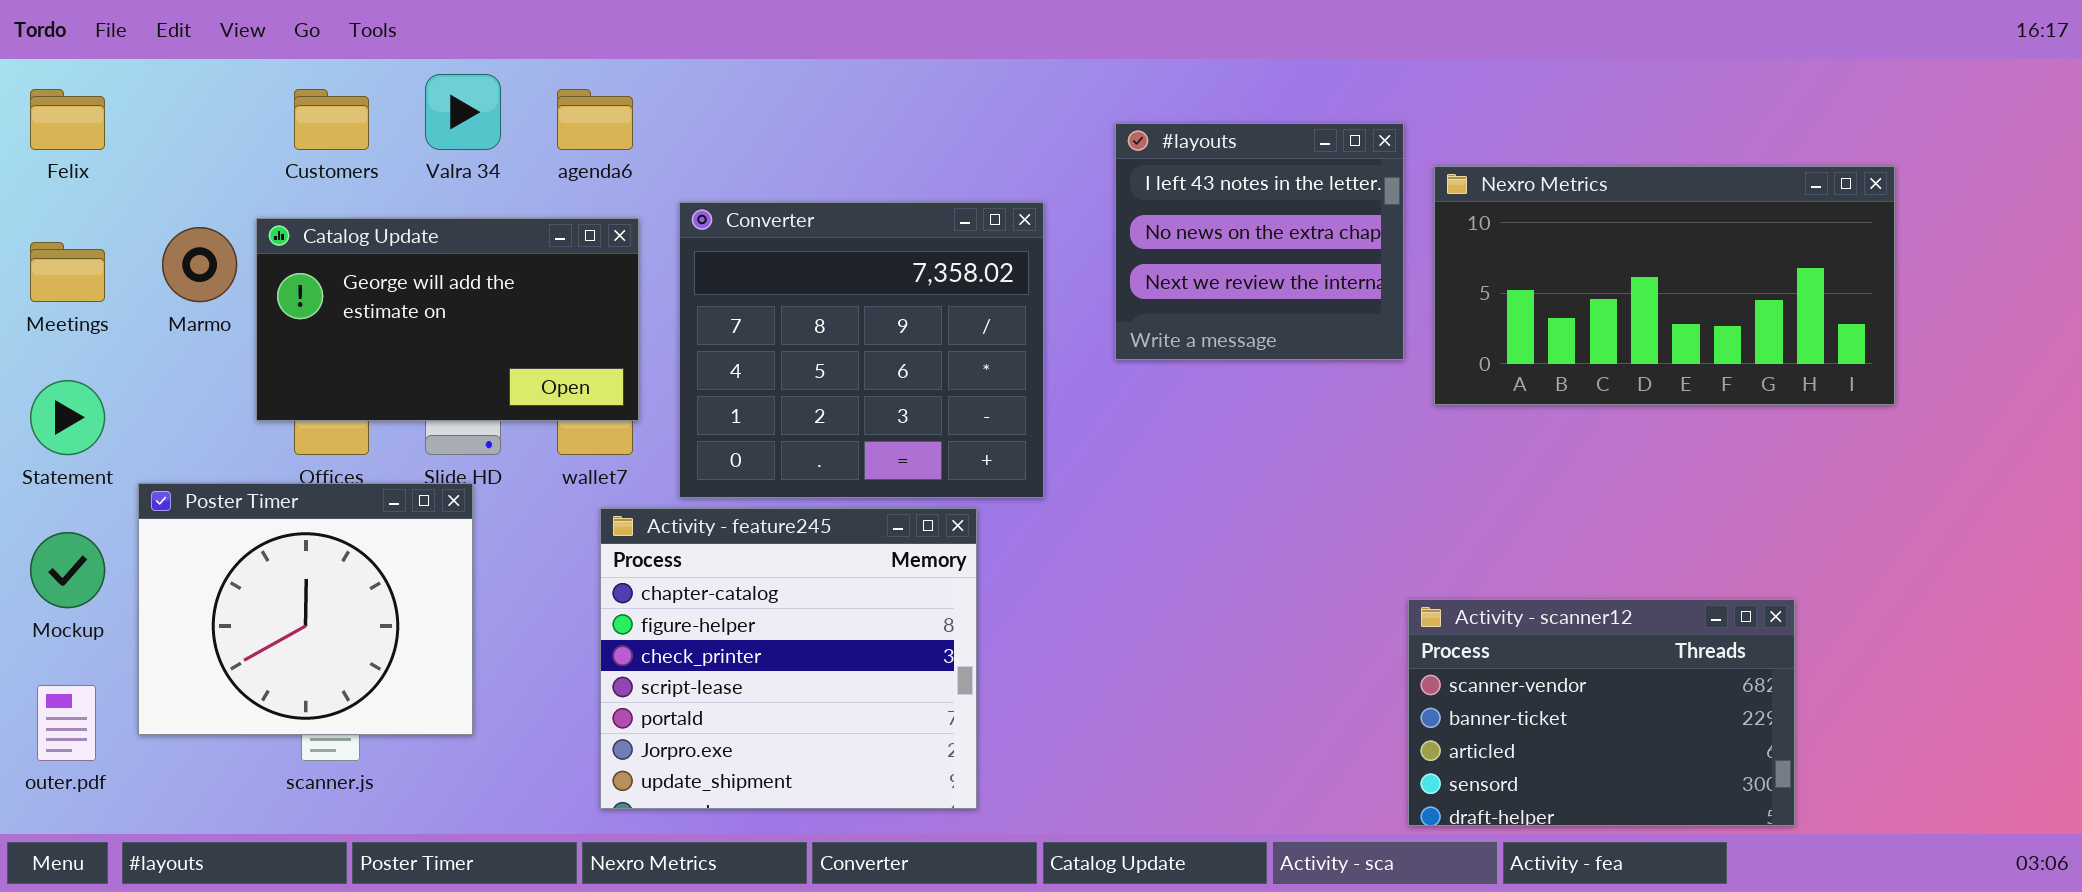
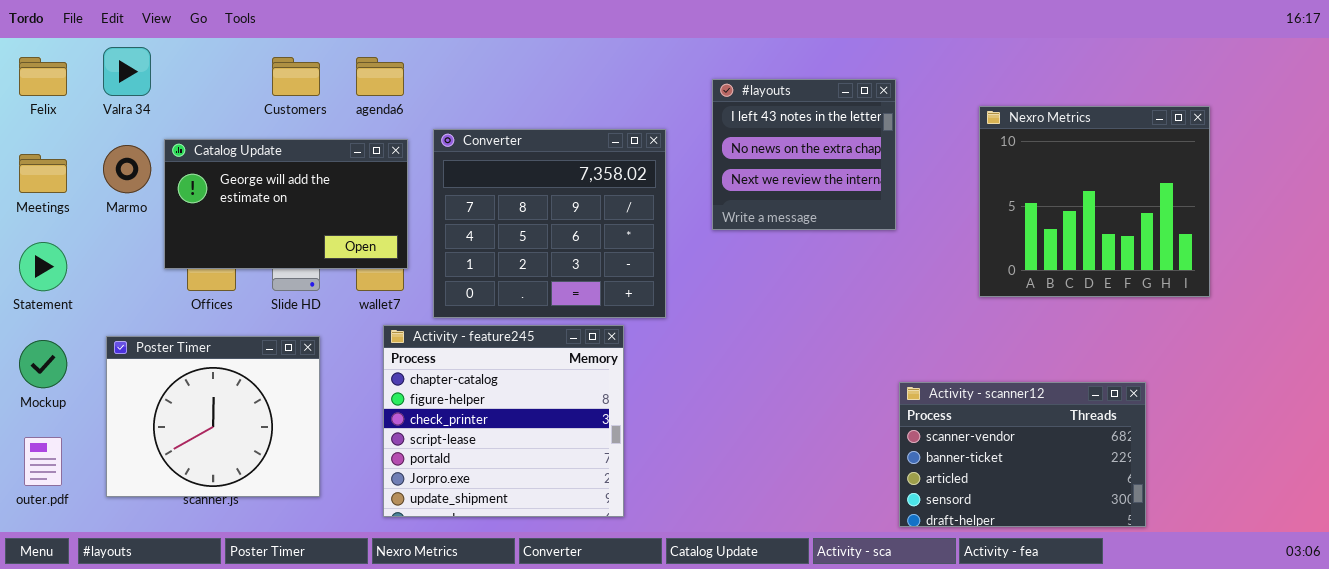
Valra 34: [425,74,501,150] -> [103,47,151,96], moved
Customers: [294,89,369,150] -> [272,57,320,96], moved
Nexro Metrics: [1434,166,1895,405] -> [979,106,1210,297], resized
Poster Timer: [138,483,473,735] -> [106,336,320,497], moved

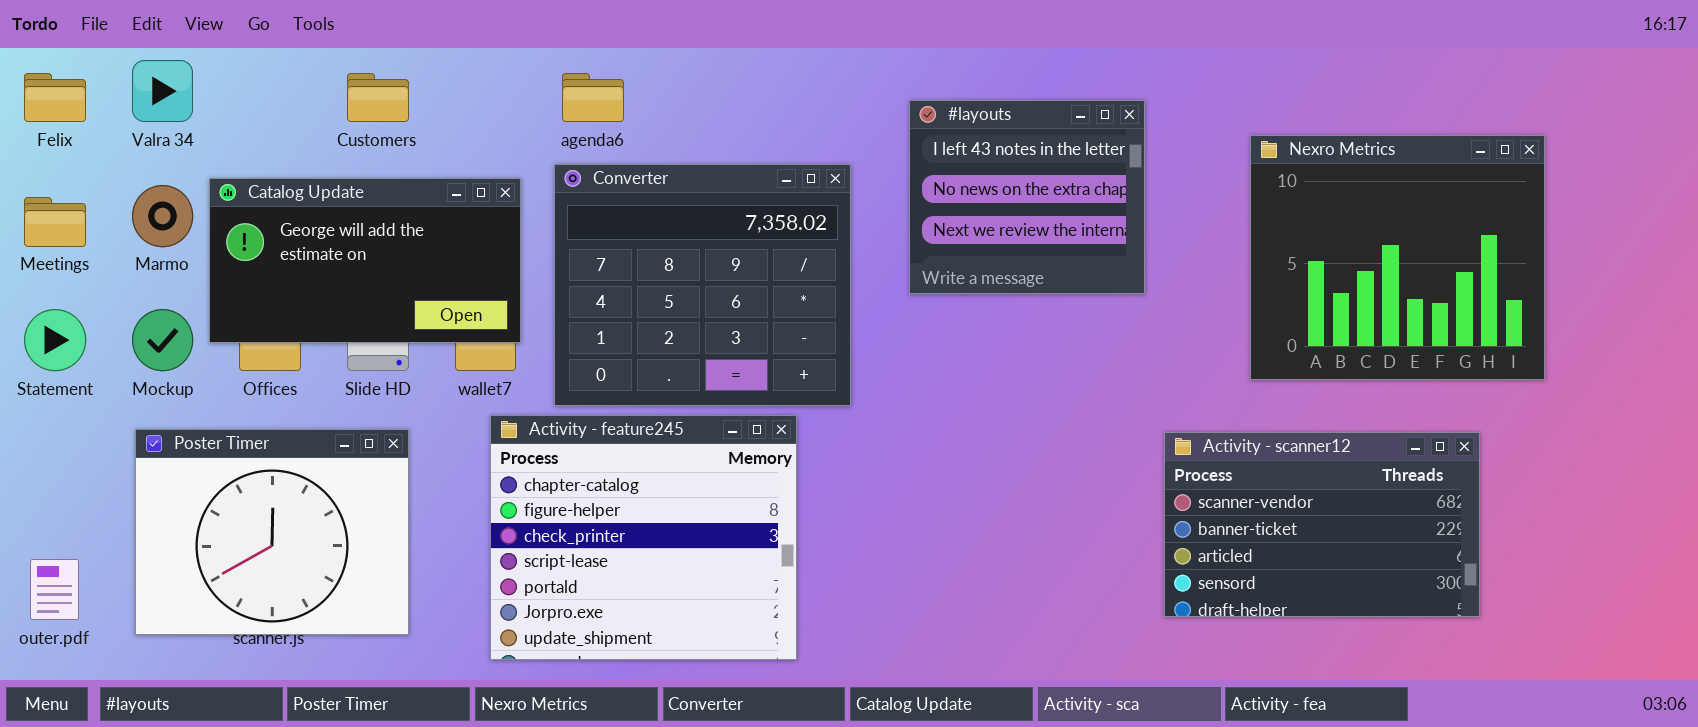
agenda6: [356,57,404,96] -> [562,73,624,122], moved
Mockup: [19,340,67,388] -> [132,309,193,371], moved
Activity - scanner12: [899,382,1146,527] -> [1164,432,1480,617], moved

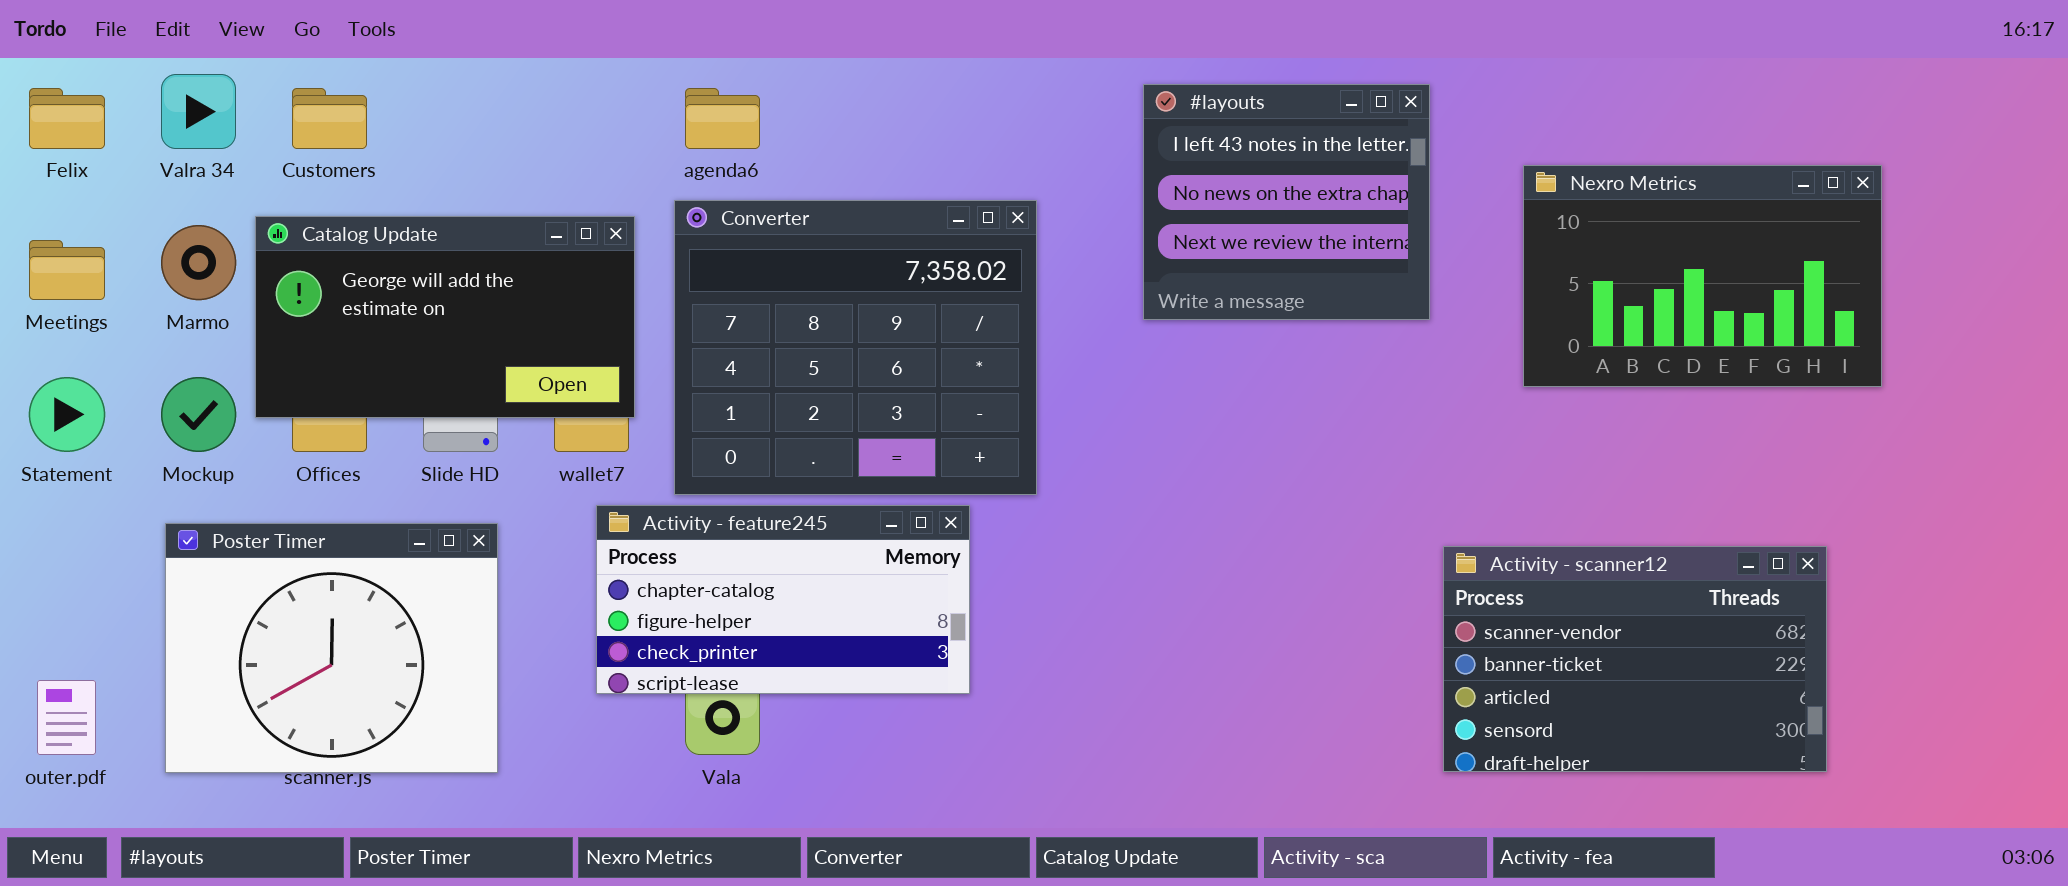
Customers: [347,73,409,122] -> [292,88,367,149], moved
#layouts: [909,100,1145,294] -> [1143,84,1430,320], moved
Nexro Metrics: [1250,135,1545,380] -> [1523,165,1882,387], resized
Activity - feature245: [490,415,797,660] -> [596,505,970,694], resized
Activity - scanner12: [1164,432,1480,617] -> [1443,546,1827,772], moved

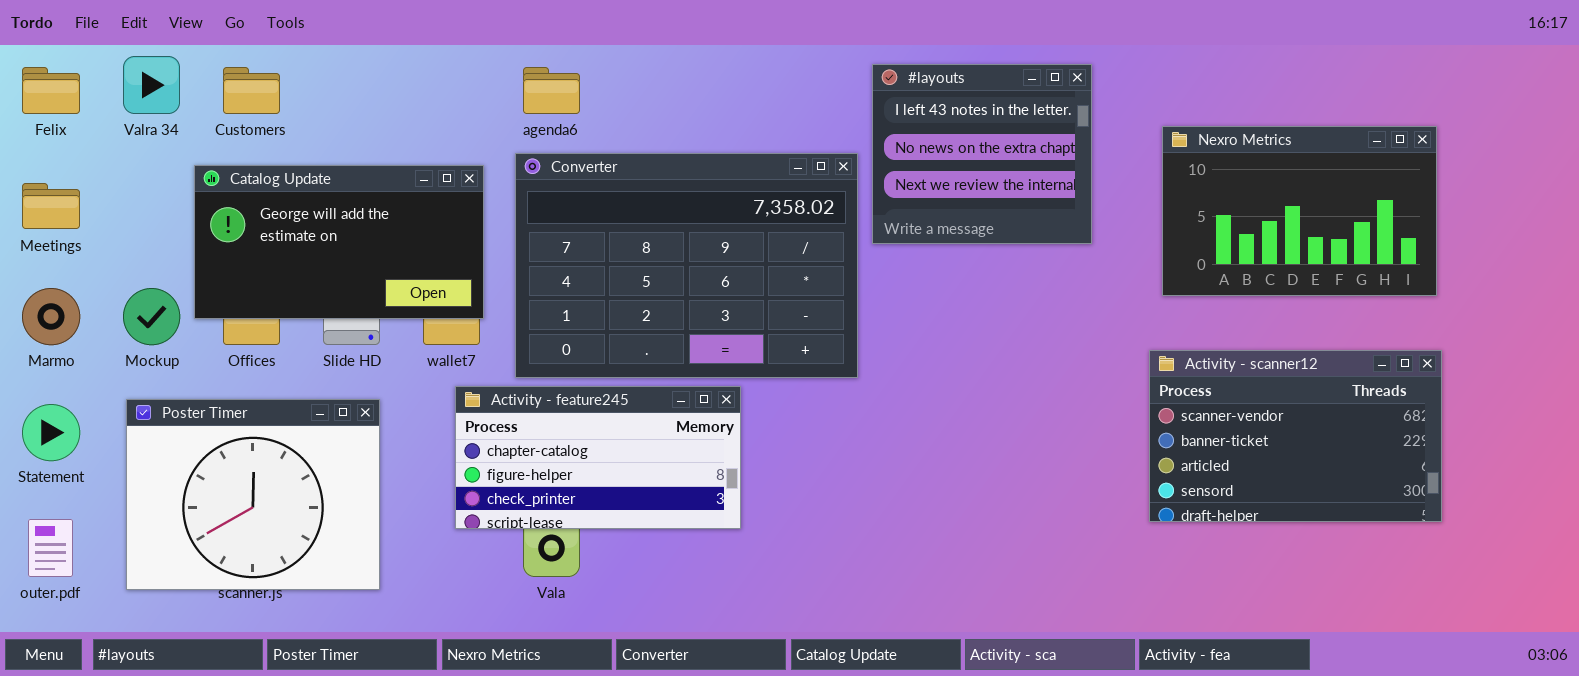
Converter: [674,200,1037,495] -> [515,153,858,378], resized
Marmo: [161,225,236,300] -> [22,288,80,345], moved
Statement: [29,377,105,452] -> [22,404,80,461], moved
Activity - scanner12: [1443,546,1827,772] -> [1149,350,1442,522], moved

